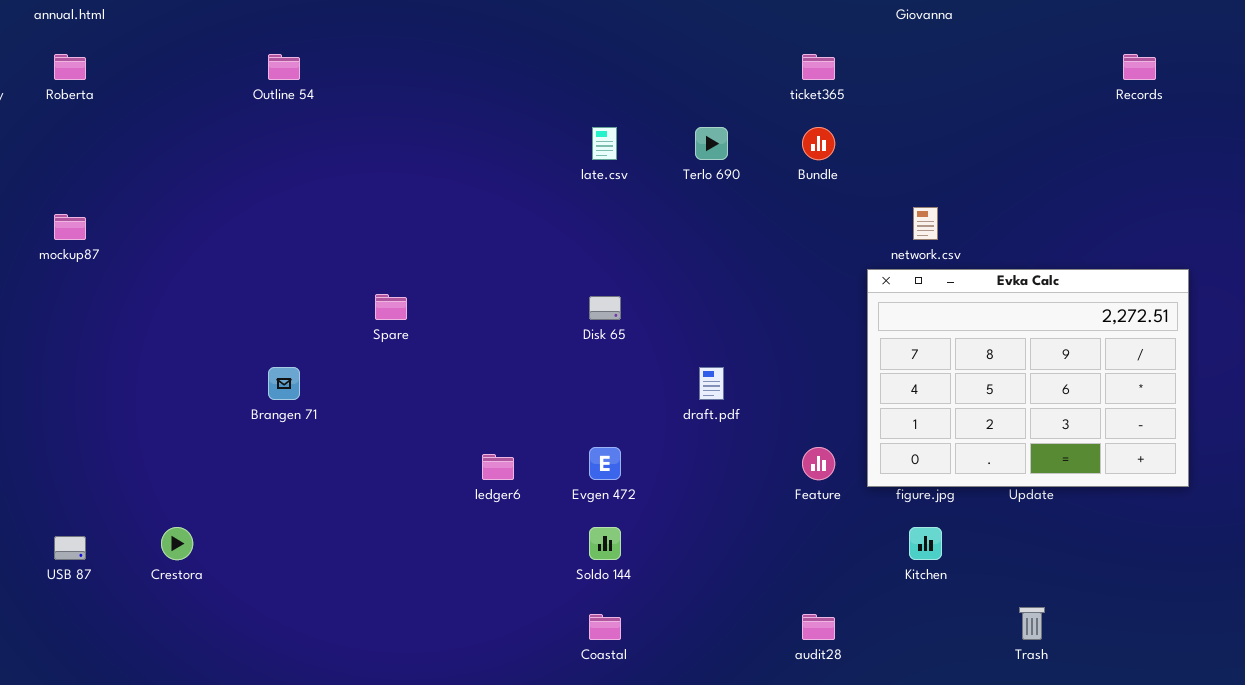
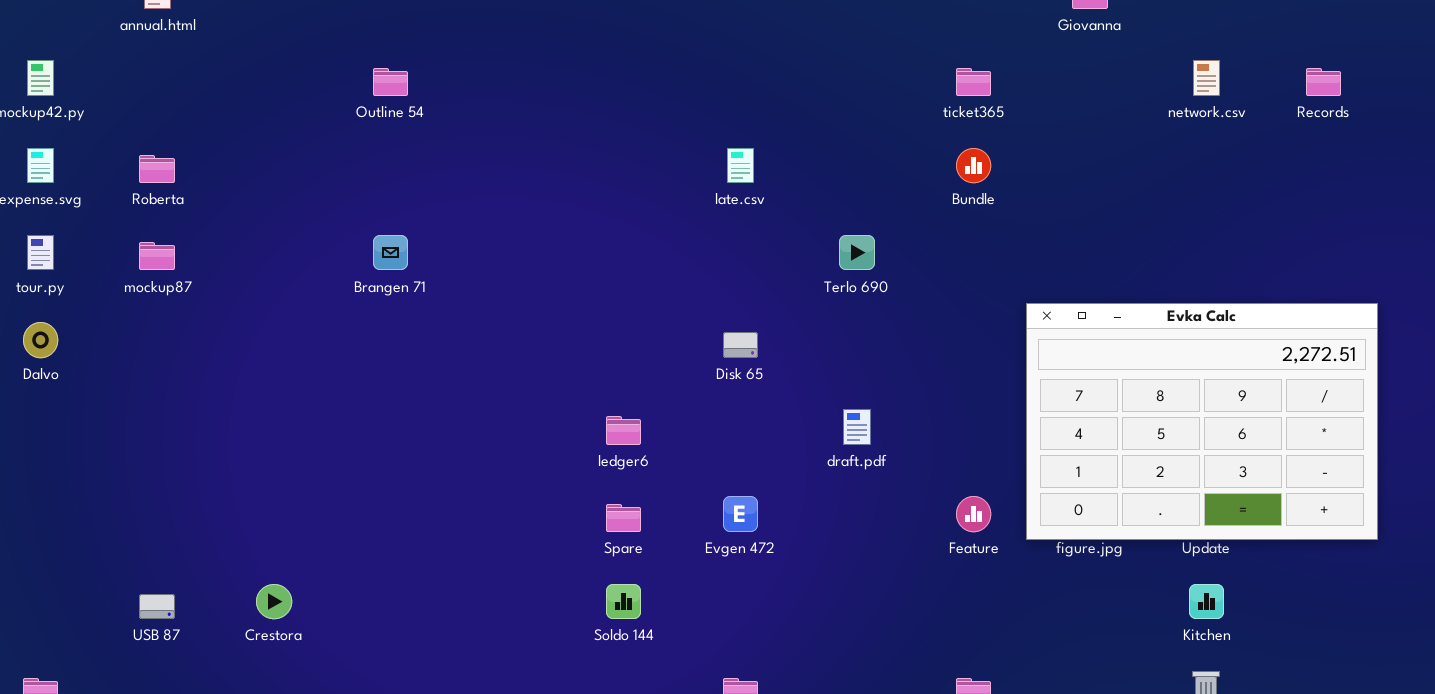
Roberta: [54,54,86,80] -> [139,155,175,183], moved
Terlo 690: [695,127,728,160] -> [839,235,875,270], moved
network.csv: [913,207,938,240] -> [1193,60,1220,96], moved
Spare: [375,294,407,320] -> [606,504,641,532], moved
Brangen 71: [268,367,300,400] -> [373,235,408,270], moved
ledger6: [482,454,514,480] -> [606,416,641,445], moved
Soldo 144: [589,527,621,560] -> [606,584,641,619], moved
Kitchen: [909,527,942,560] -> [1189,584,1224,619], moved

